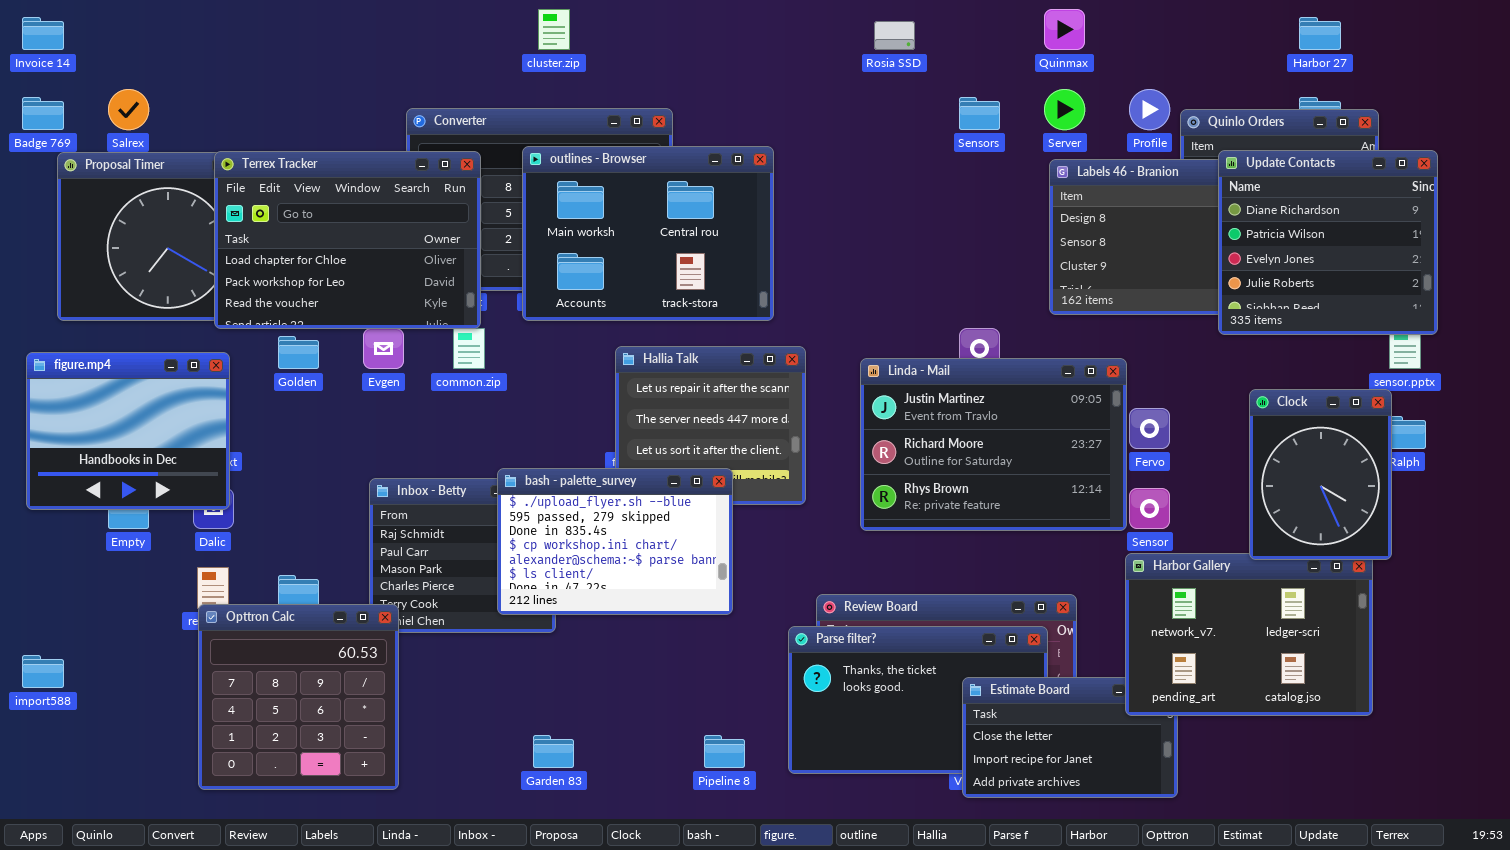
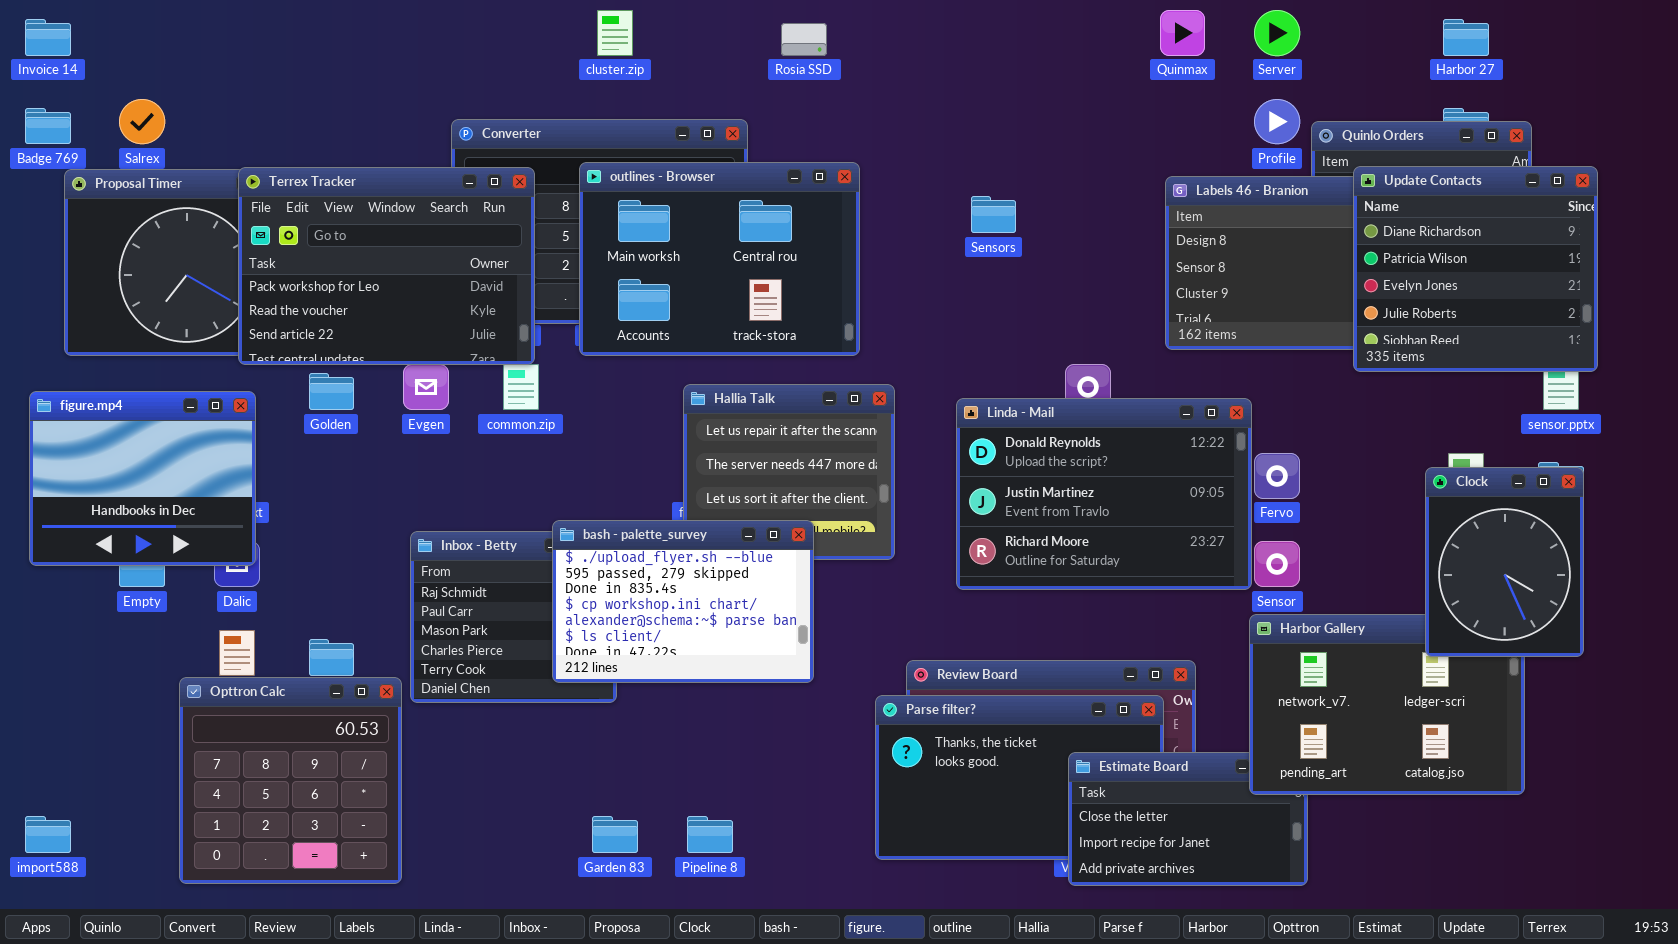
Rosia SSD: [874,21,915,50] -> [781,23,827,56], moved
Server: [1044,89,1085,130] -> [1254,10,1300,56], moved
Sensors: [959,97,1000,130] -> [971,196,1016,233], moved
Terrex Tracker: [214,151,481,329] -> [238,167,535,365], scrolled down 1 row
Linda - Mail: [860,358,1127,531] -> [956,398,1252,590], scrolled up 1 row
Clock: [1249,389,1392,560] -> [1425,467,1584,657], moved
Opttron Calc: [198,604,399,790] -> [179,677,402,884], moved
import588: [22,655,64,688] -> [25,816,71,853], moved
Pipeline 8: [704,735,745,768] -> [687,816,733,853], moved

